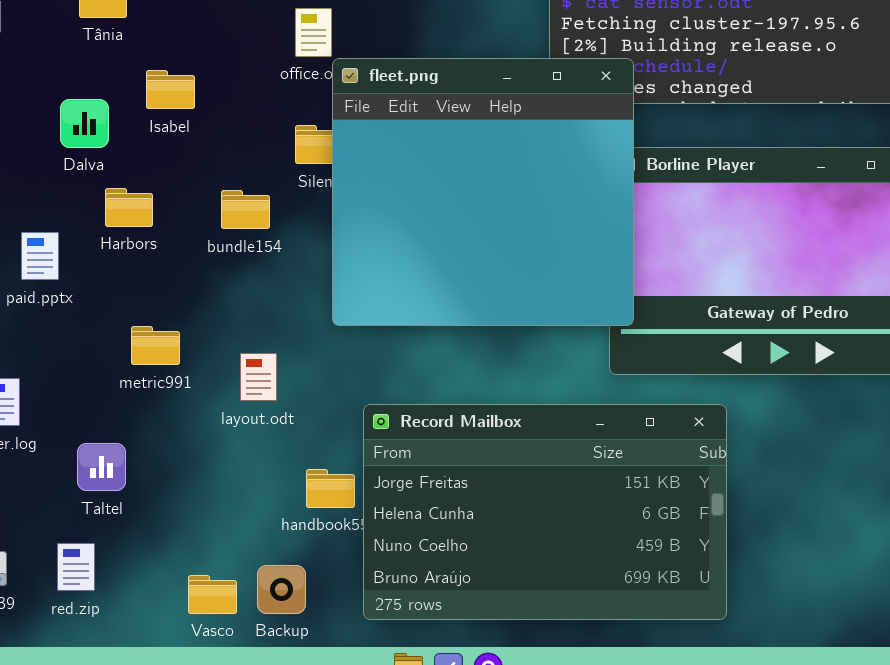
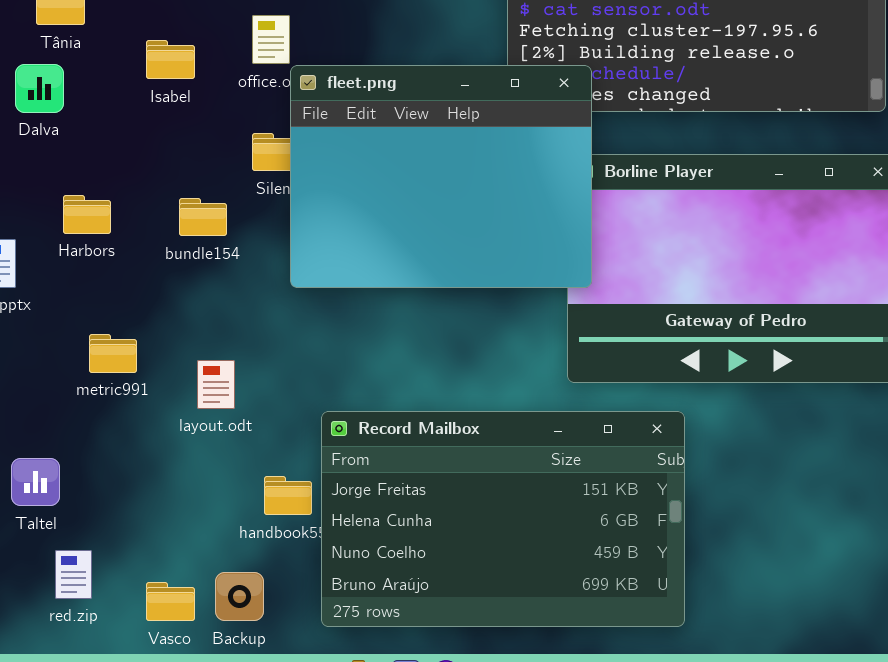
fleet.png: [332,58,634,326] -> [290,65,592,288], resized
Isabel: [146,70,195,109] -> [146,40,195,79], moved
Dalva: [60,99,109,148] -> [15,64,64,113], moved
Taltel: [77,443,126,491] -> [11,458,60,506], moved
red.zip: [57,543,95,591] -> [55,550,92,599], moved

